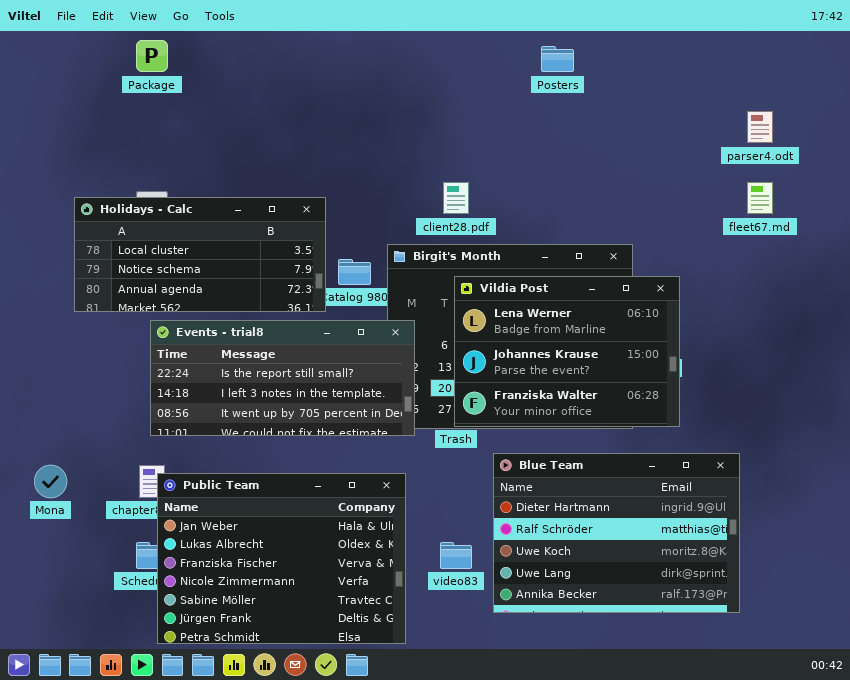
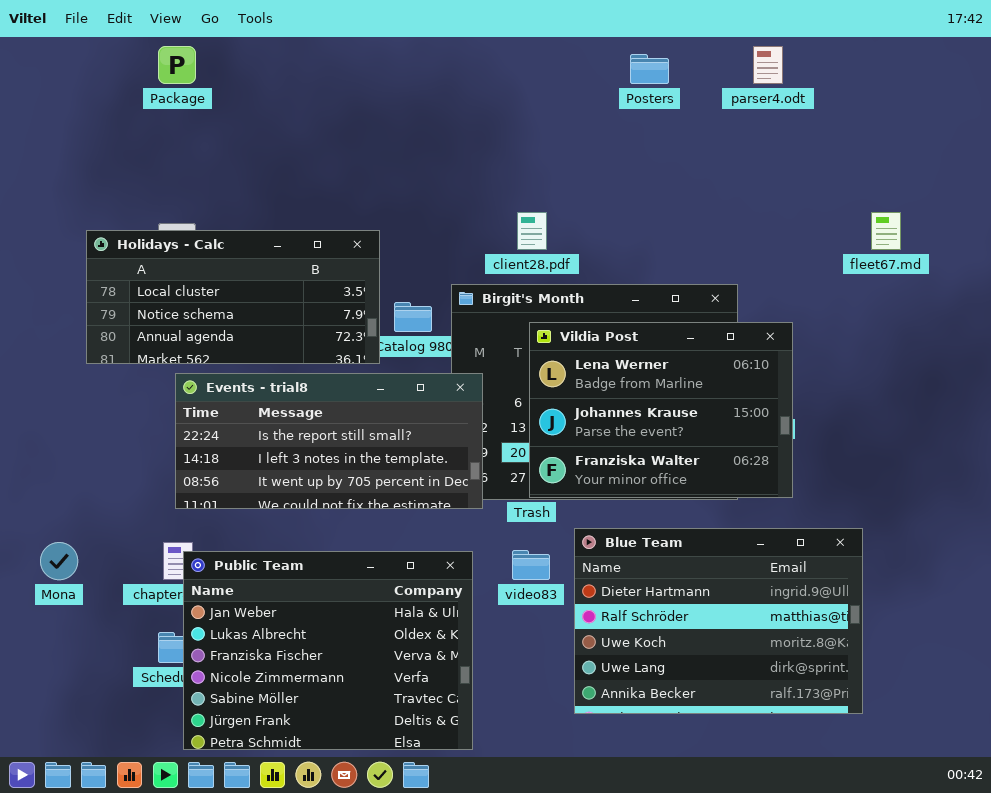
parser4.odt: [747,111,773,143] -> [753,46,783,84], moved
video83: [440,542,472,569] -> [512,550,550,580], moved

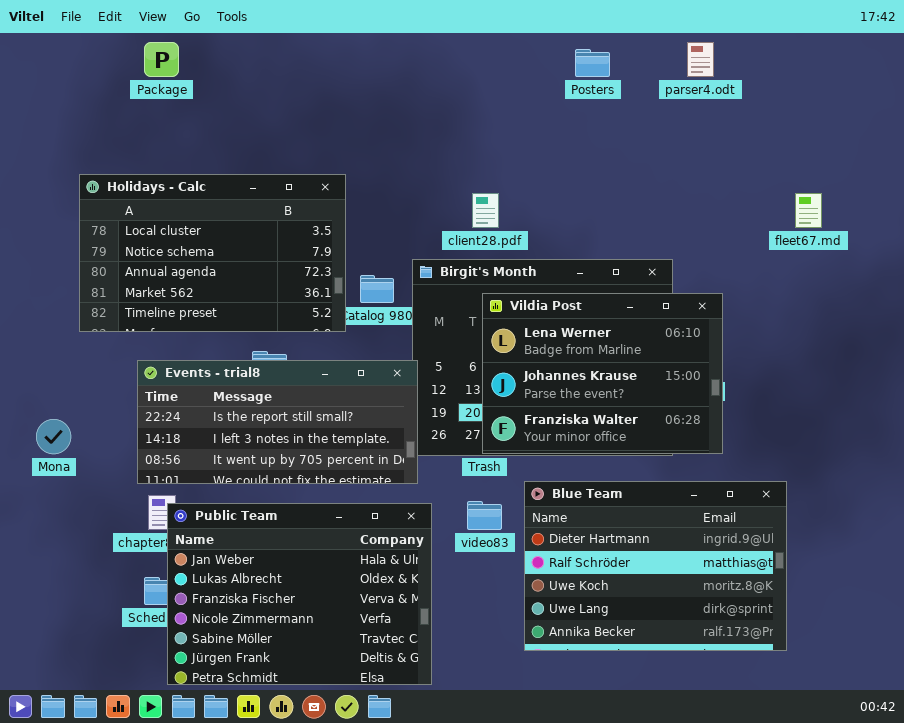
Holidays - Calc: [86,230,380,364] -> [79,174,346,332], resized
Events - trial8: [175,373,483,509] -> [137,360,418,484], moved
Mona: [40,542,78,580] -> [36,419,71,454], moved

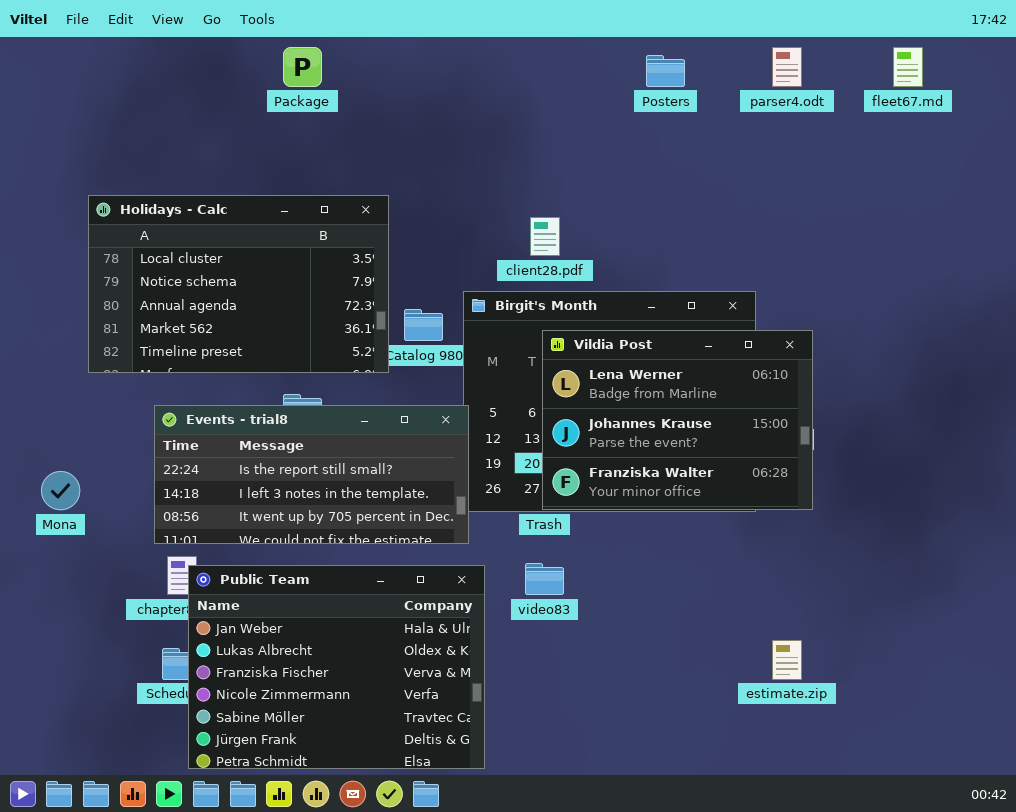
Package: [144,42,179,77] -> [283,47,322,87], moved
fleet67.md: [795,193,822,228] -> [893,47,923,87], moved
Blue Team: [524,481,787,651] -> none, closed

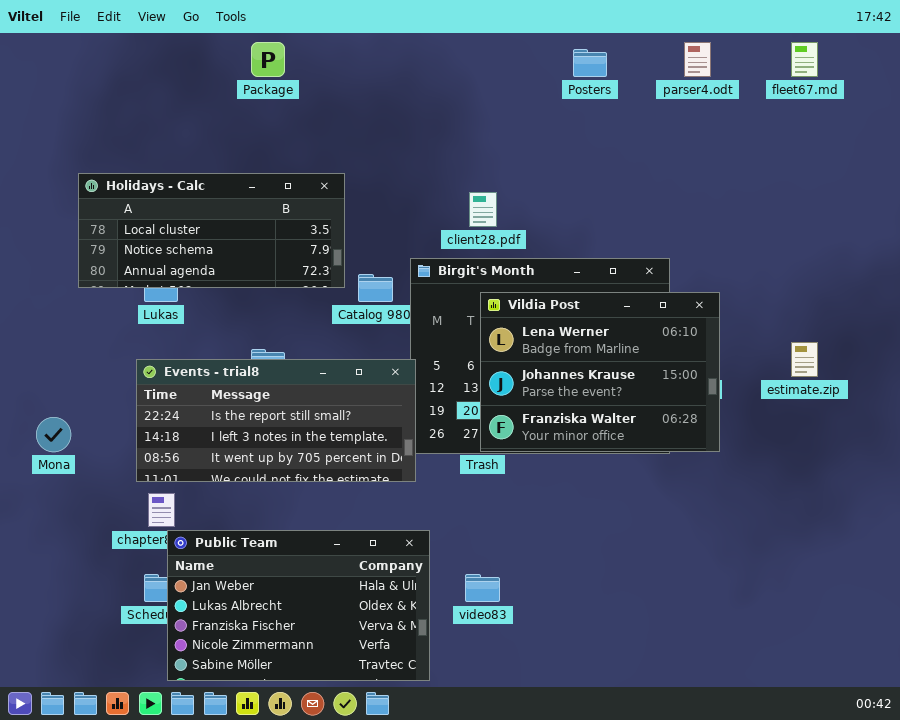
Holidays - Calc: [88,195,389,373] -> [78,173,345,288], resized
video83: [525,563,564,595] -> [465,574,500,602], moved
Public Team: [188,565,485,769] -> [167,530,430,681], resized
estimate.zip: [772,640,802,680] -> [791,342,818,377], moved

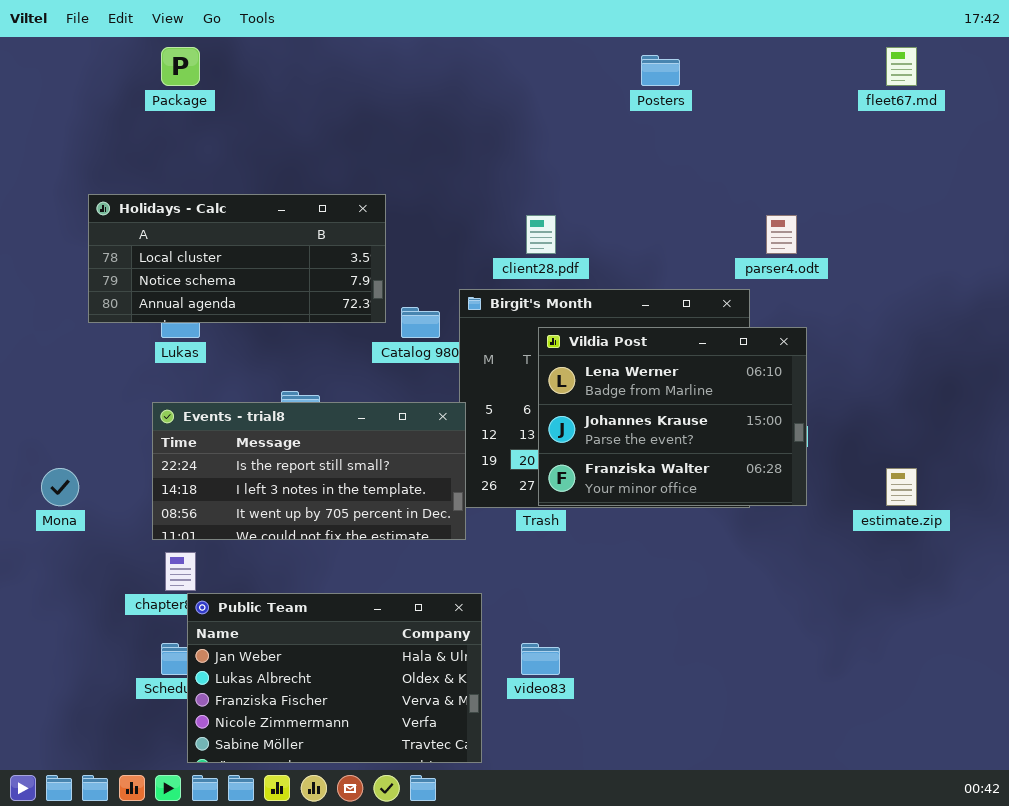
Package: [251,42,285,77] -> [161,47,200,86], moved
parser4.odt: [684,42,711,77] -> [766,215,797,254], moved
estimate.zip: [791,342,818,377] -> [886,468,917,506], moved

